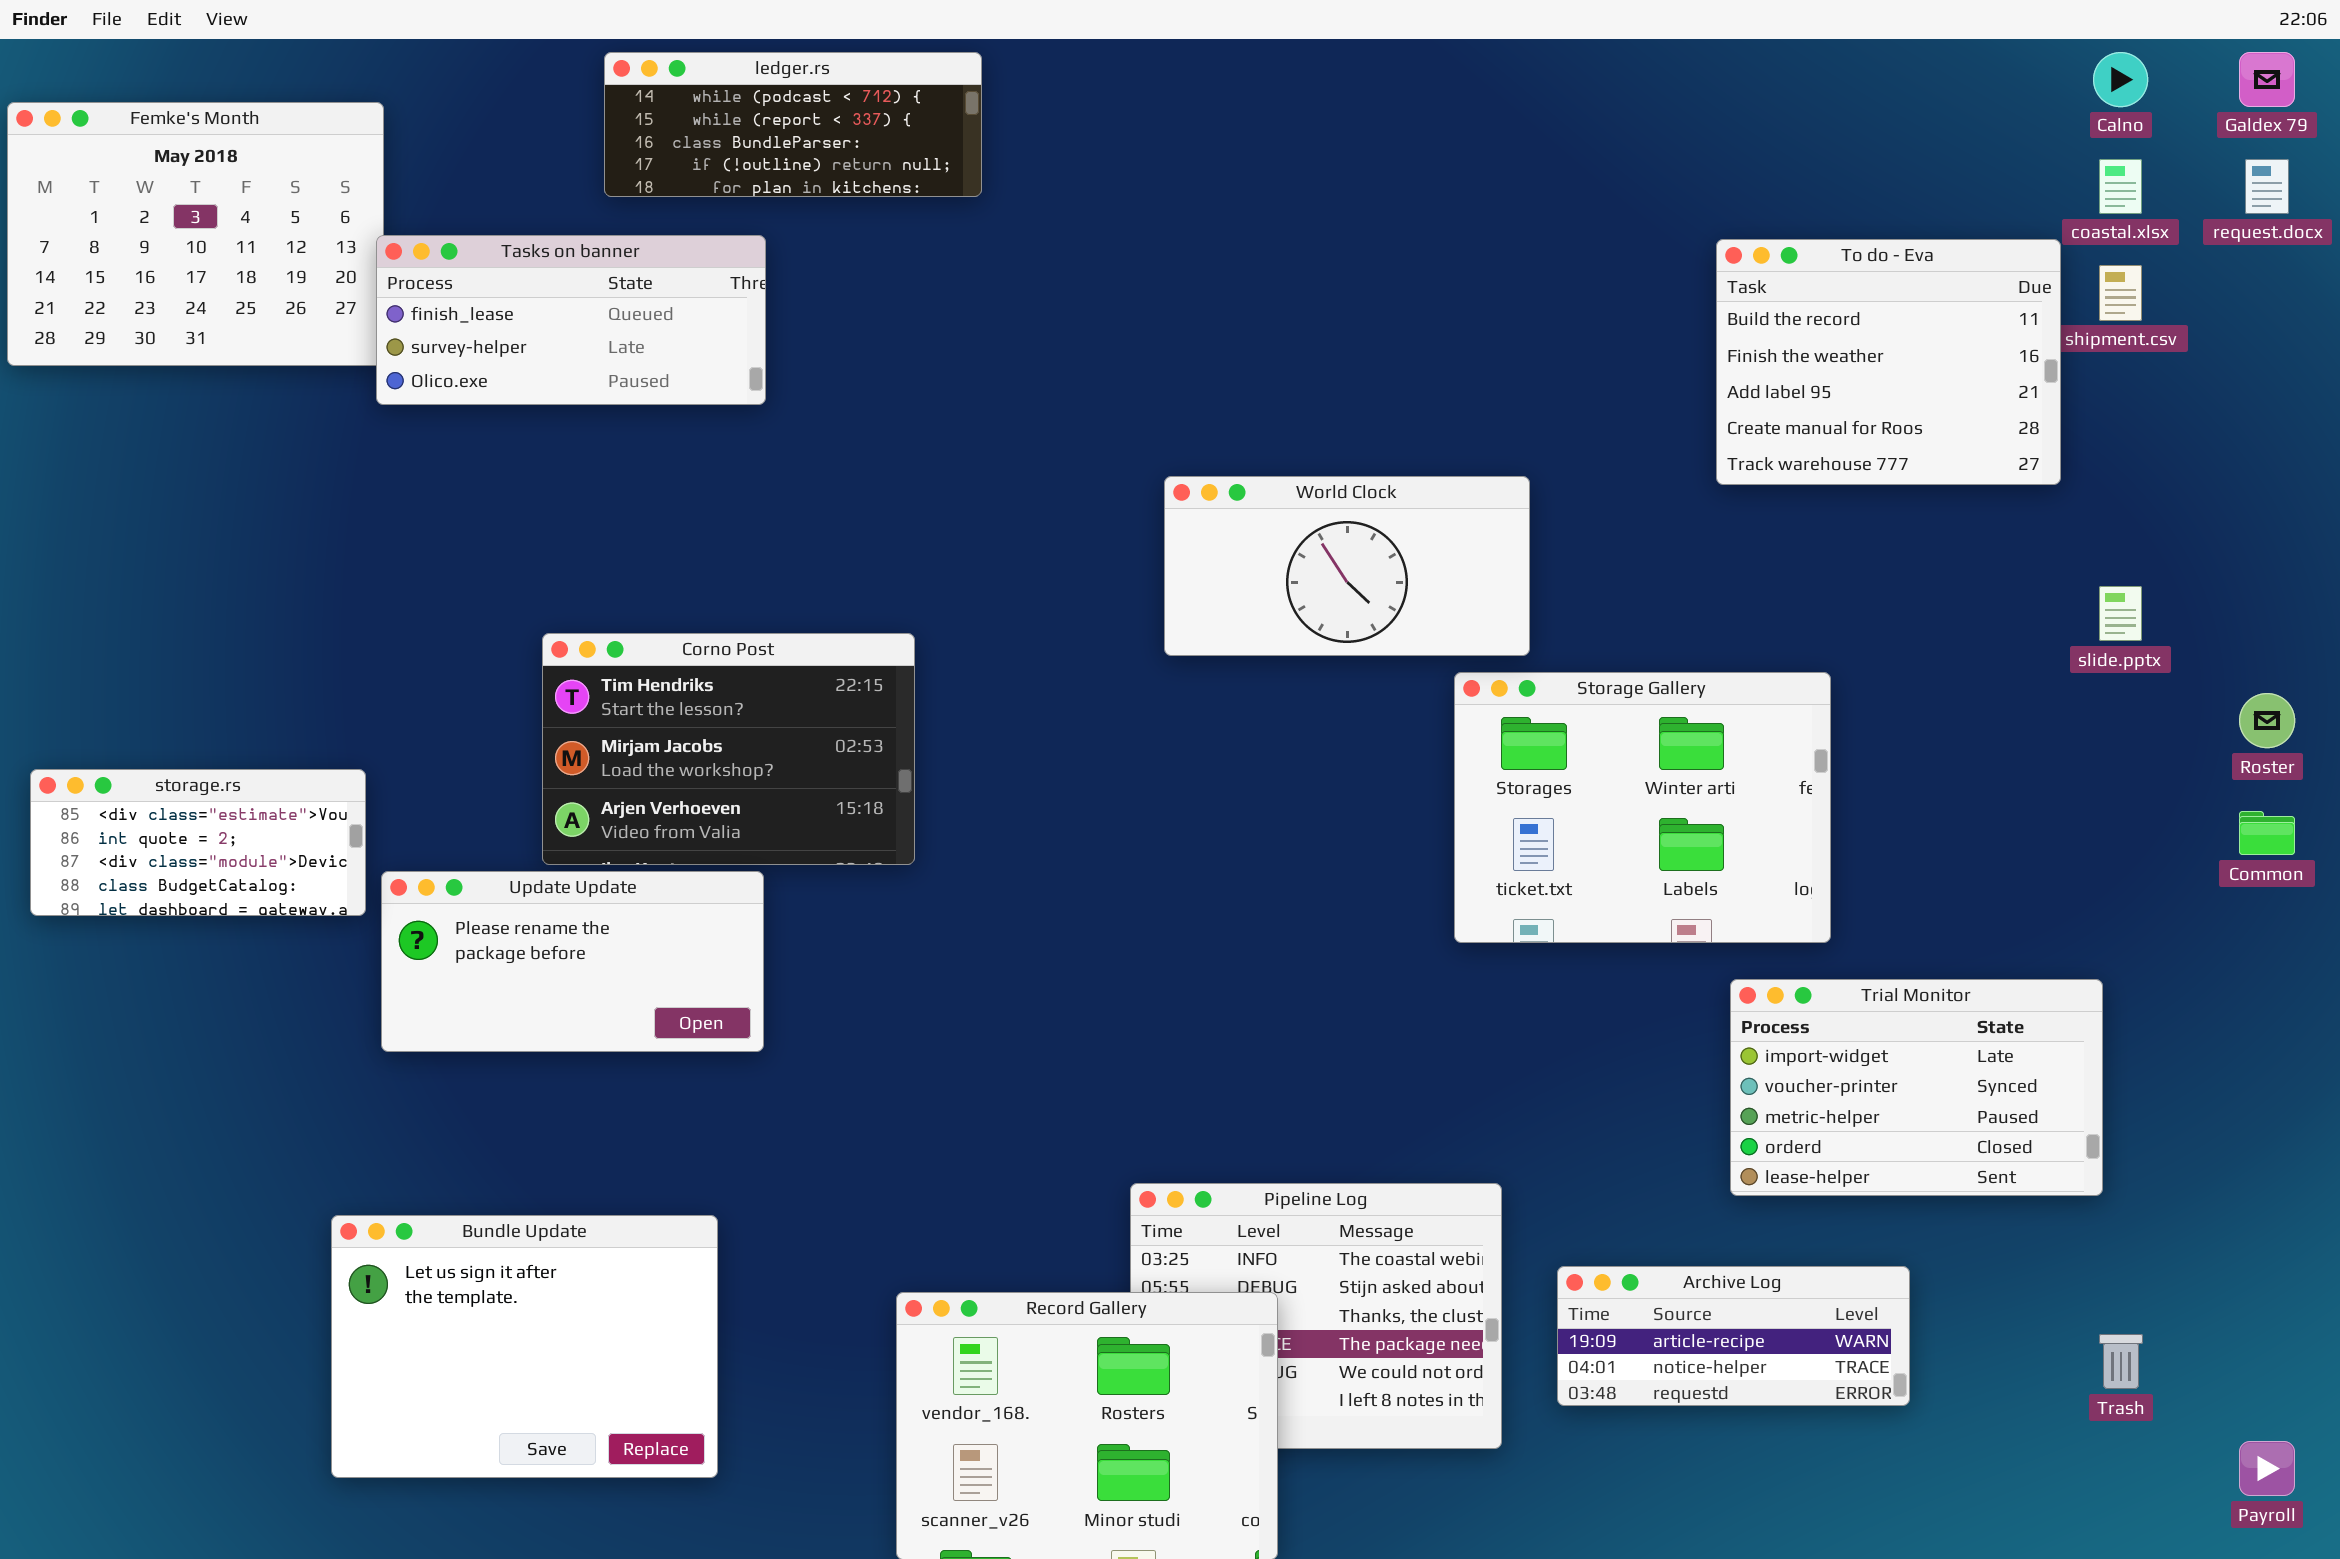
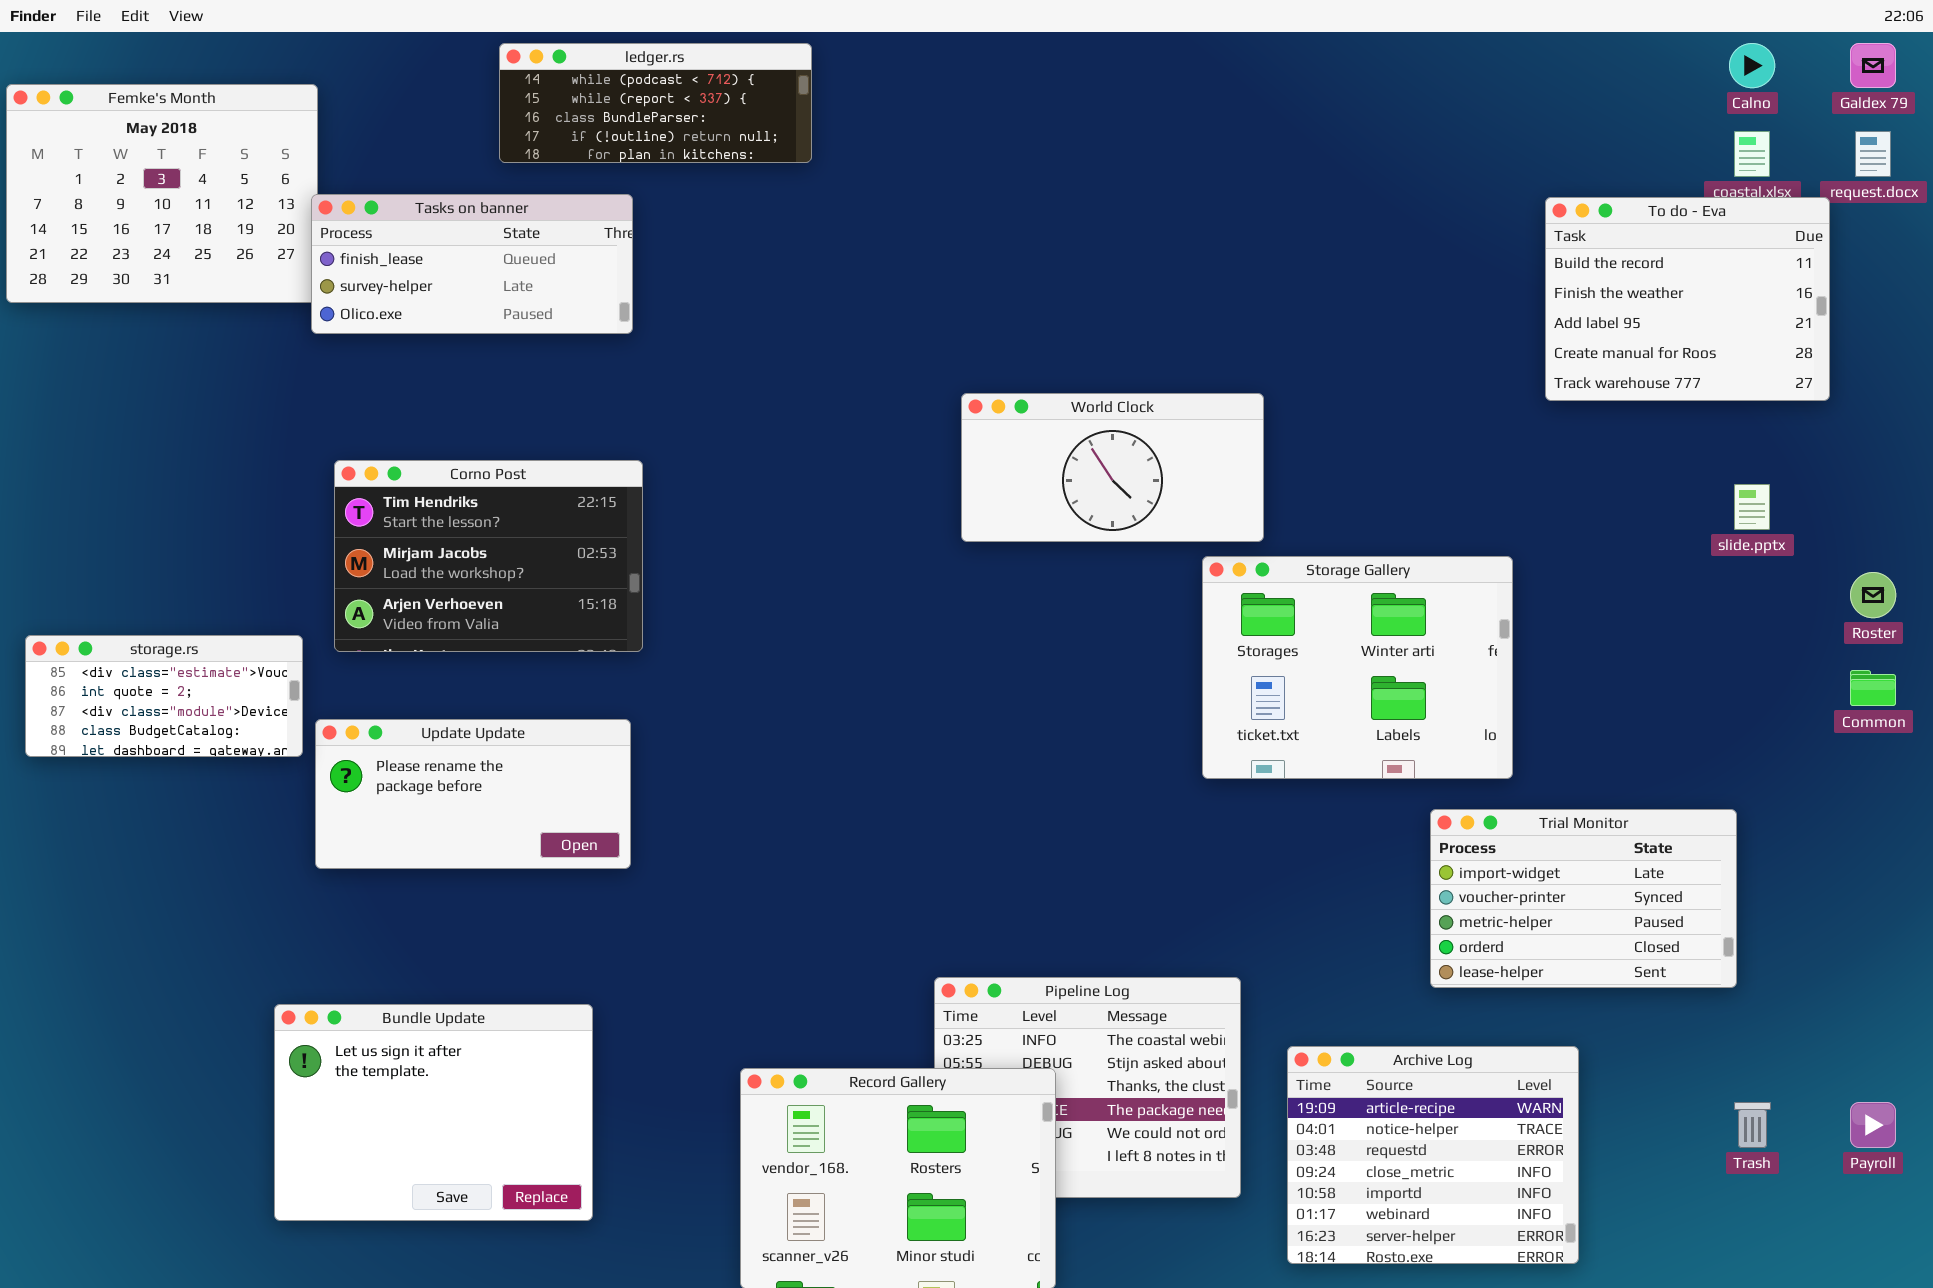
To do - Eva: [1716,239,2061,485] -> [1545,197,1830,401], moved
Corno Post: [542,633,915,865] -> [334,460,643,652], moved
Archive Log: [1557,1266,1910,1406] -> [1287,1046,1579,1264], resized
Payroll: [2239,1441,2295,1496] -> [1850,1102,1896,1148], moved

